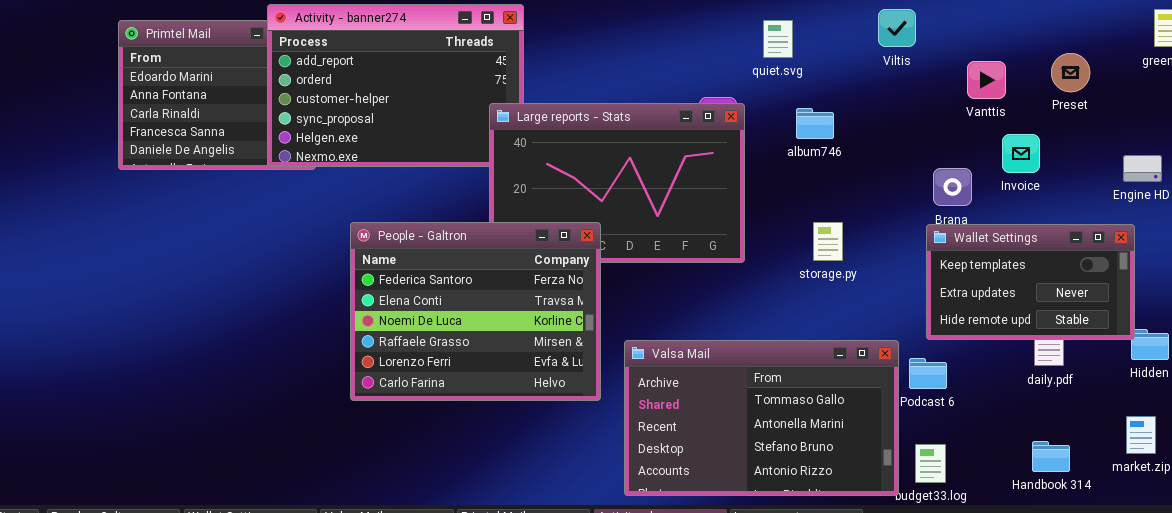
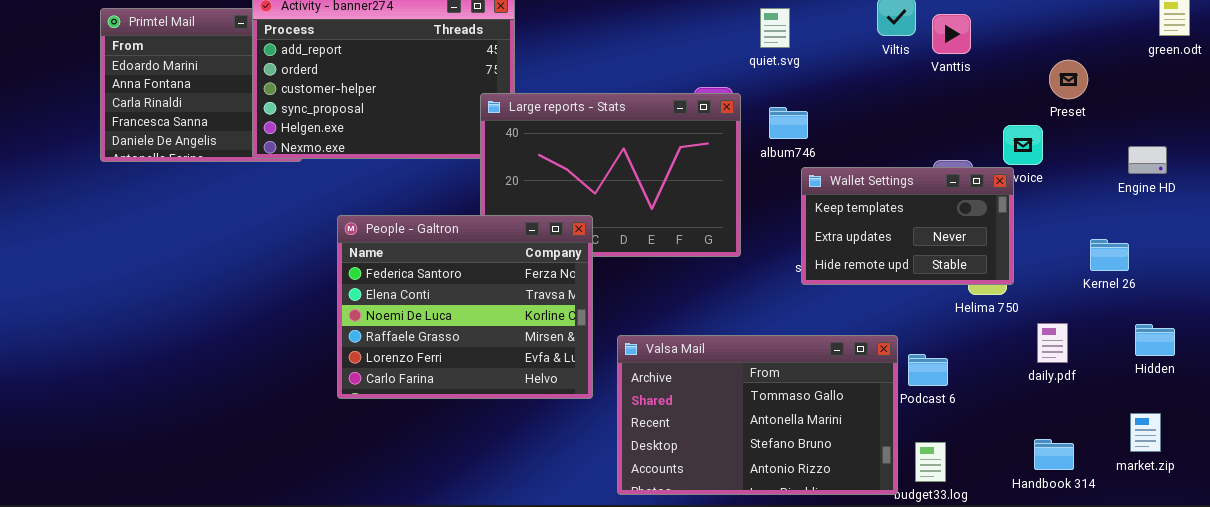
Preset: [1051,53,1090,92] -> [1049,60,1088,99], moved
Vanttis: [967,61,1006,99] -> [932,14,971,54], moved
album746: [796,108,834,139] -> [769,107,808,139], moved
Wallet Settings: [926,224,1135,340] -> [801,167,1014,285], moved

